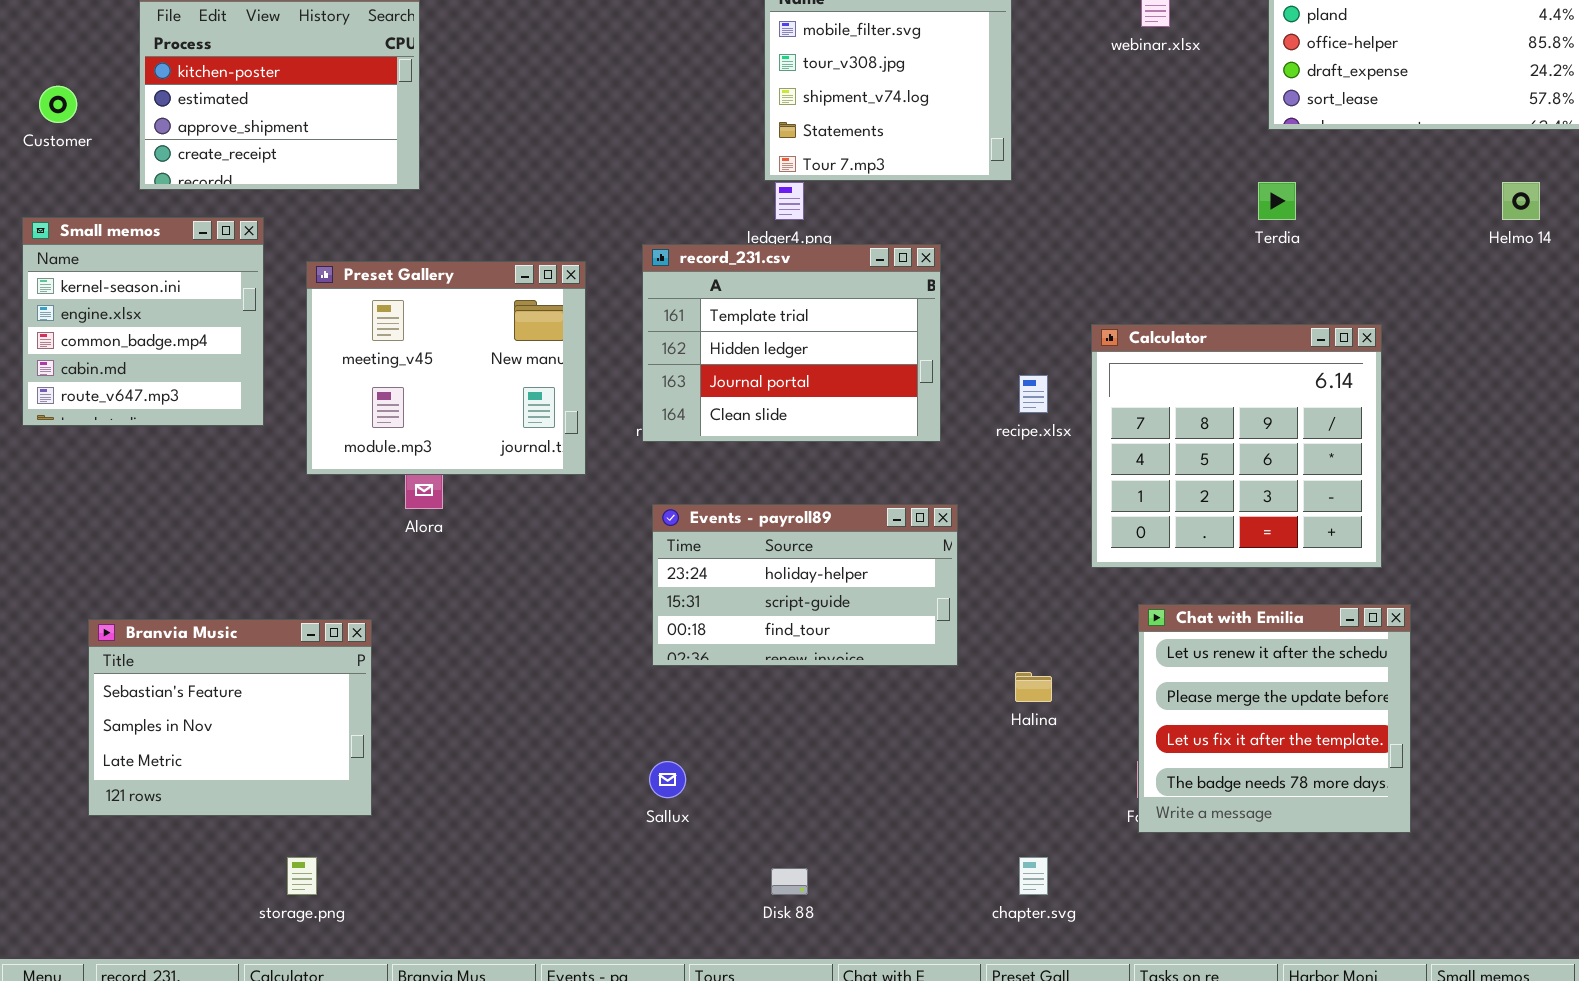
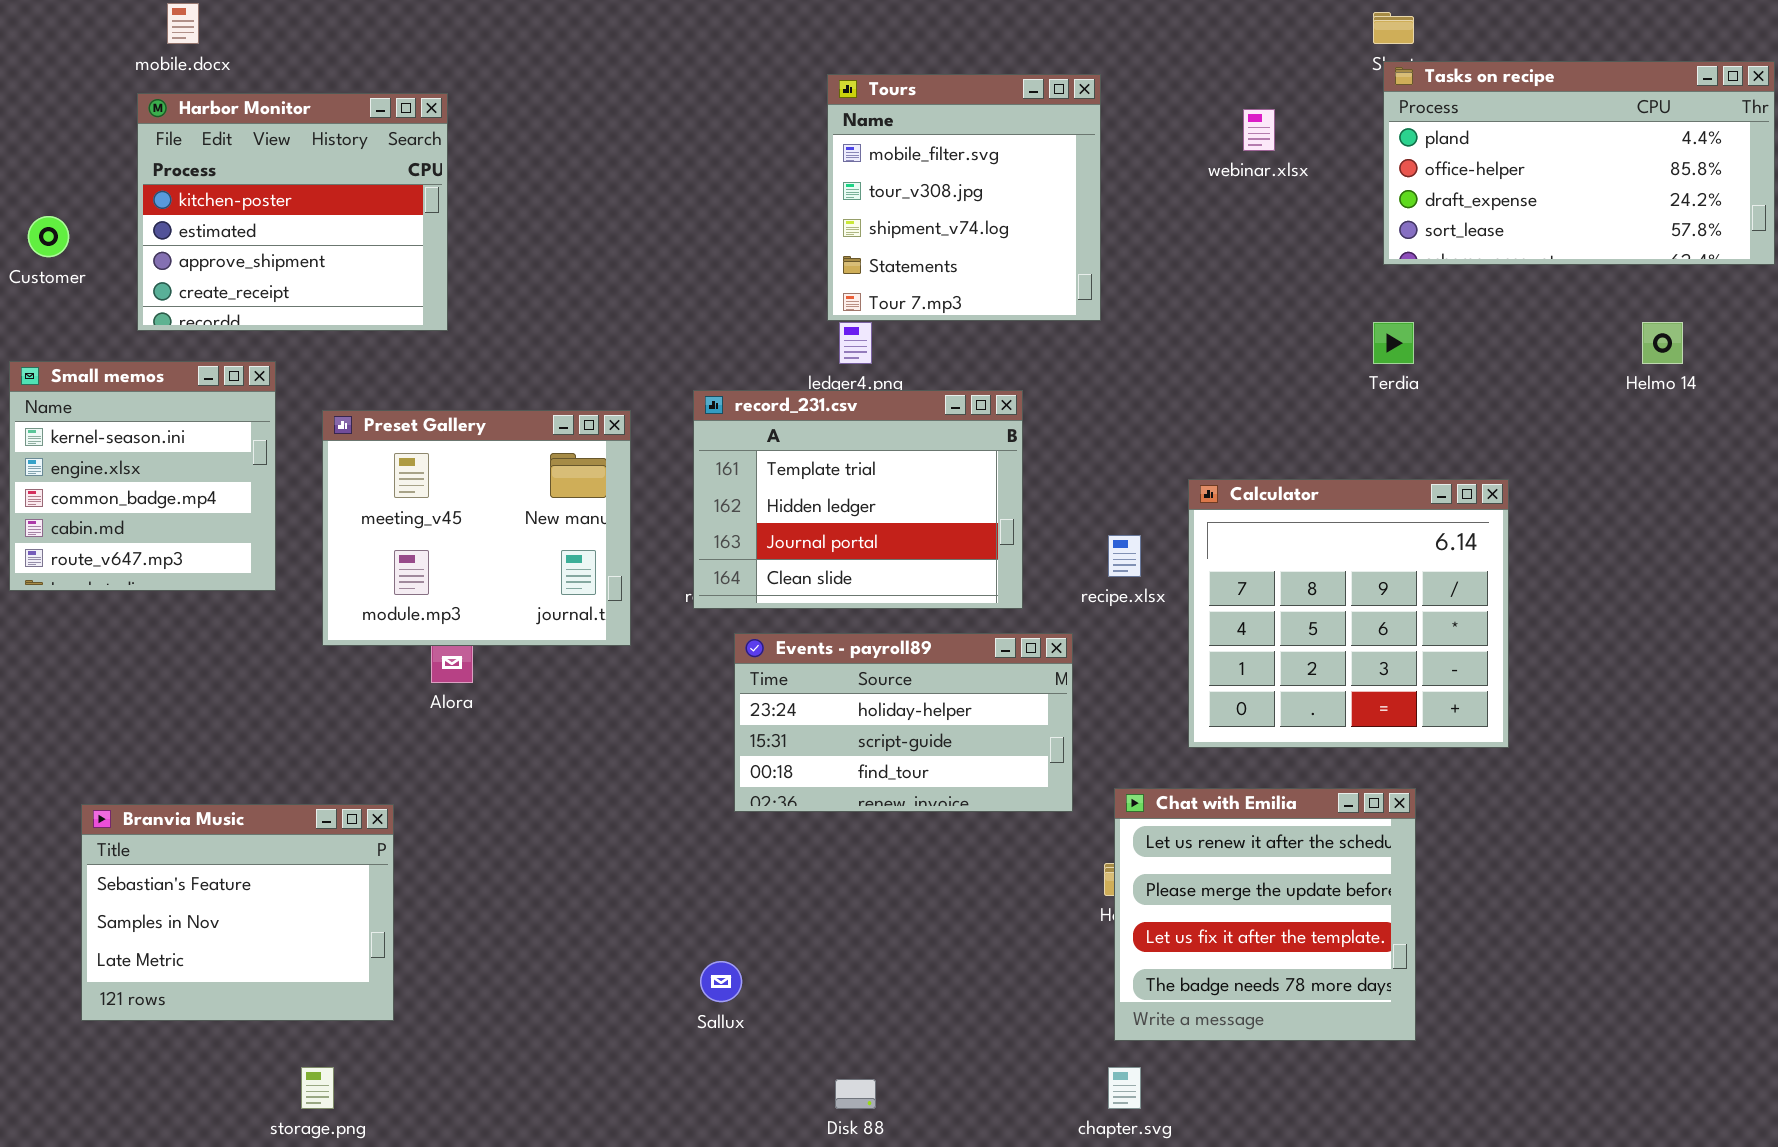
Events - payroll89: [652,504,958,666] -> [734,633,1073,812], moved
Chat with Emilia: [1138,604,1411,833] -> [1114,788,1416,1041], moved

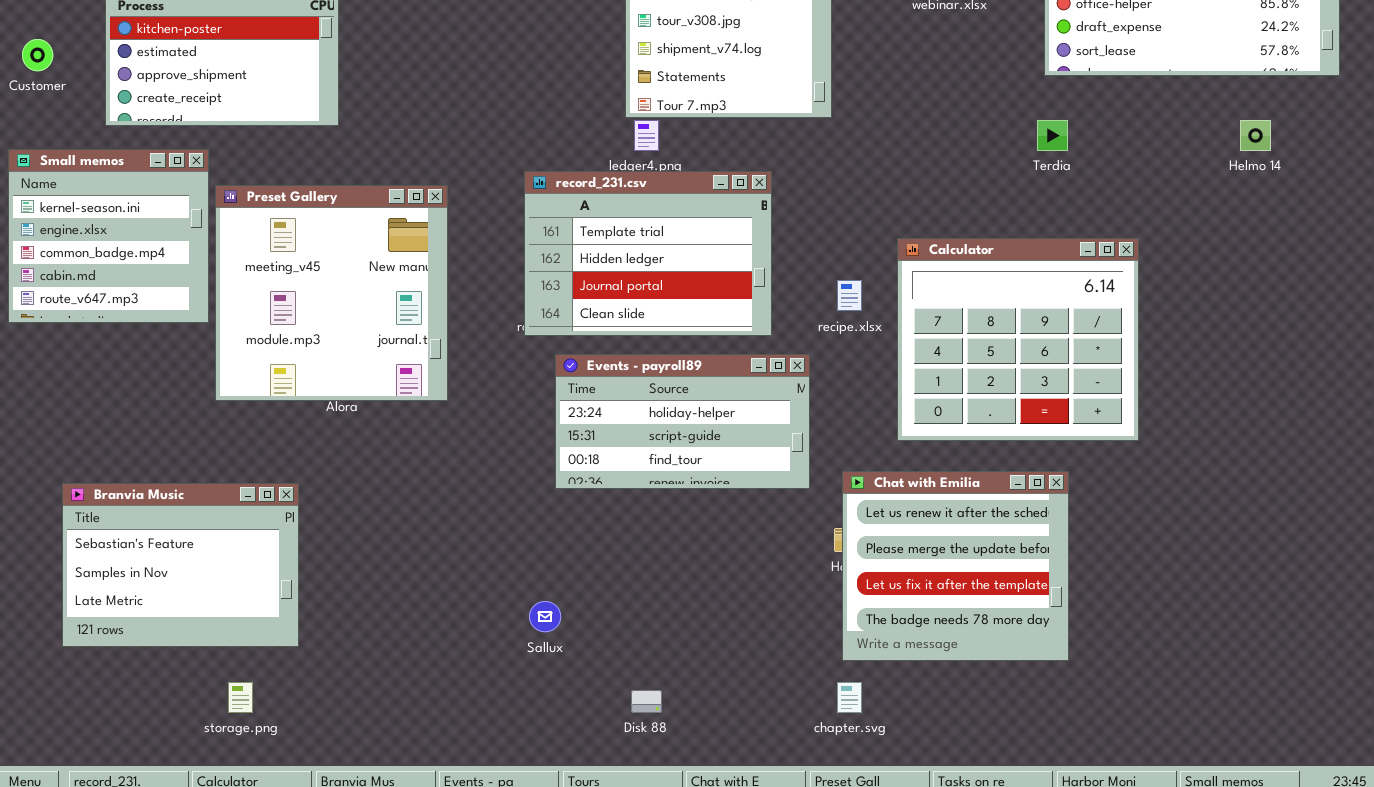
Preset Gallery: [322,410,631,646] -> [215,185,448,401], moved, resized

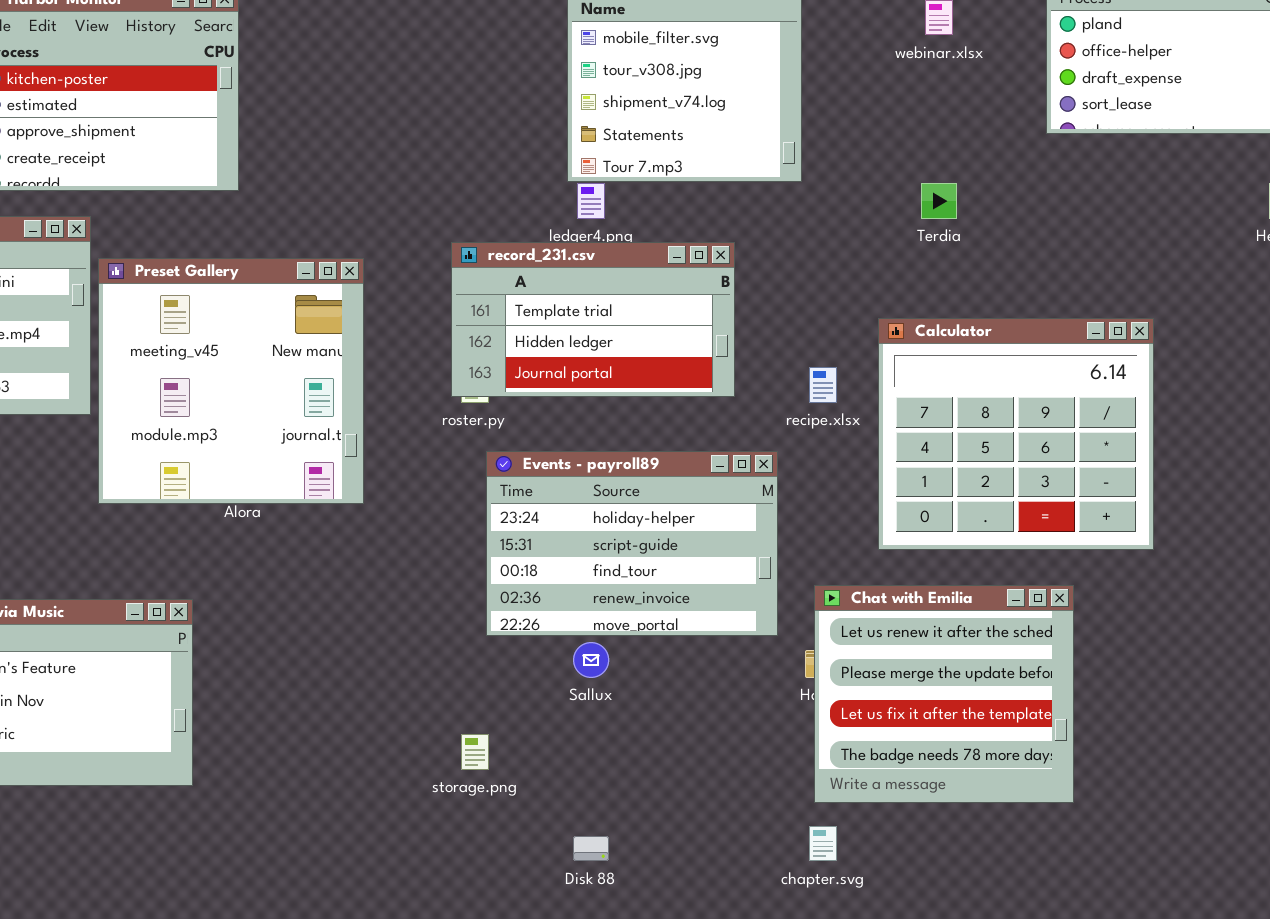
Terdia: [1037,120,1068,151] -> [921,183,957,219], moved
record_231.csv: [524,171,772,336] -> [451,242,735,397], resized
Events - payroll89: [555,354,810,489] -> [486,451,778,636], resized
Sallux: [529,601,561,632] -> [573,642,609,678], moved
storage.png: [228,682,253,713] -> [461,734,489,770], moved

